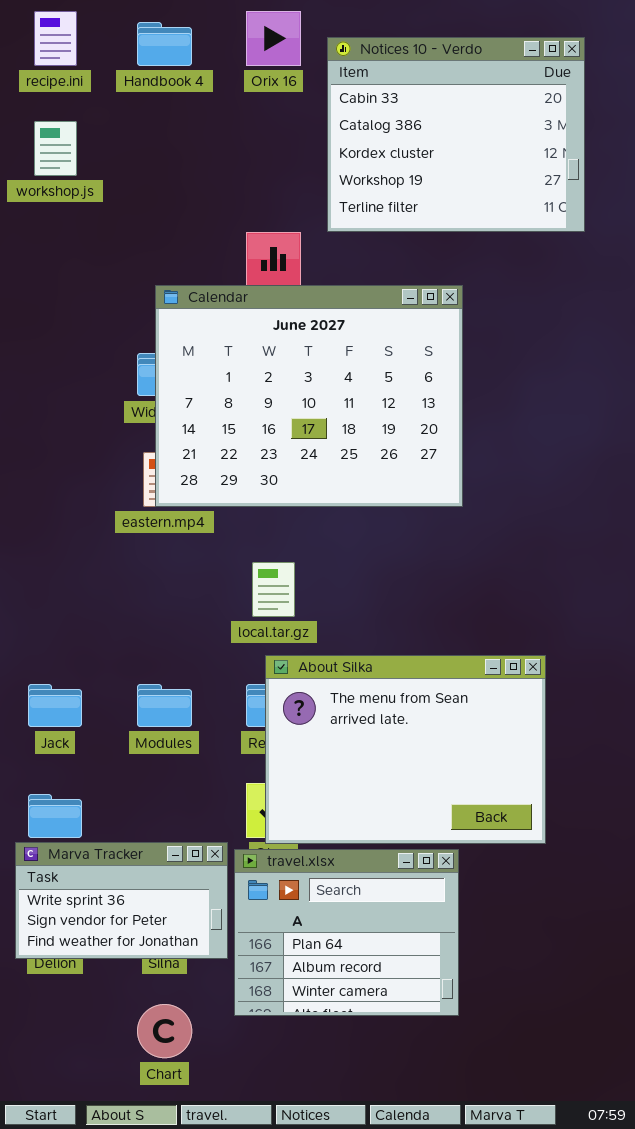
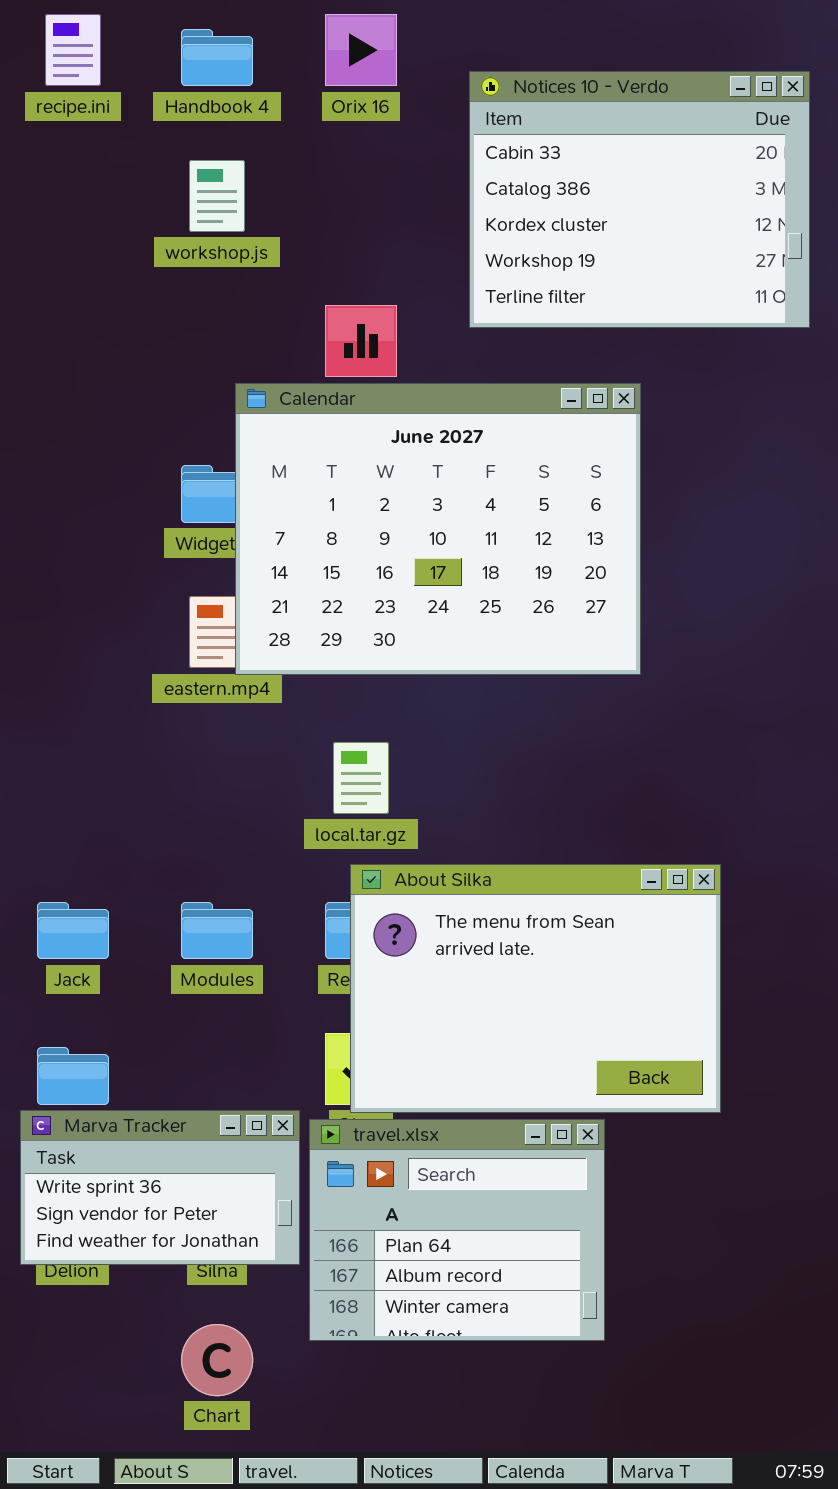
Notices 10 - Verdo: [327,37,585,232] -> [469,71,810,328], moved
workshop.js: [34,121,77,176] -> [189,160,245,232], moved
Calendar: [155,285,463,507] -> [235,383,641,675], moved

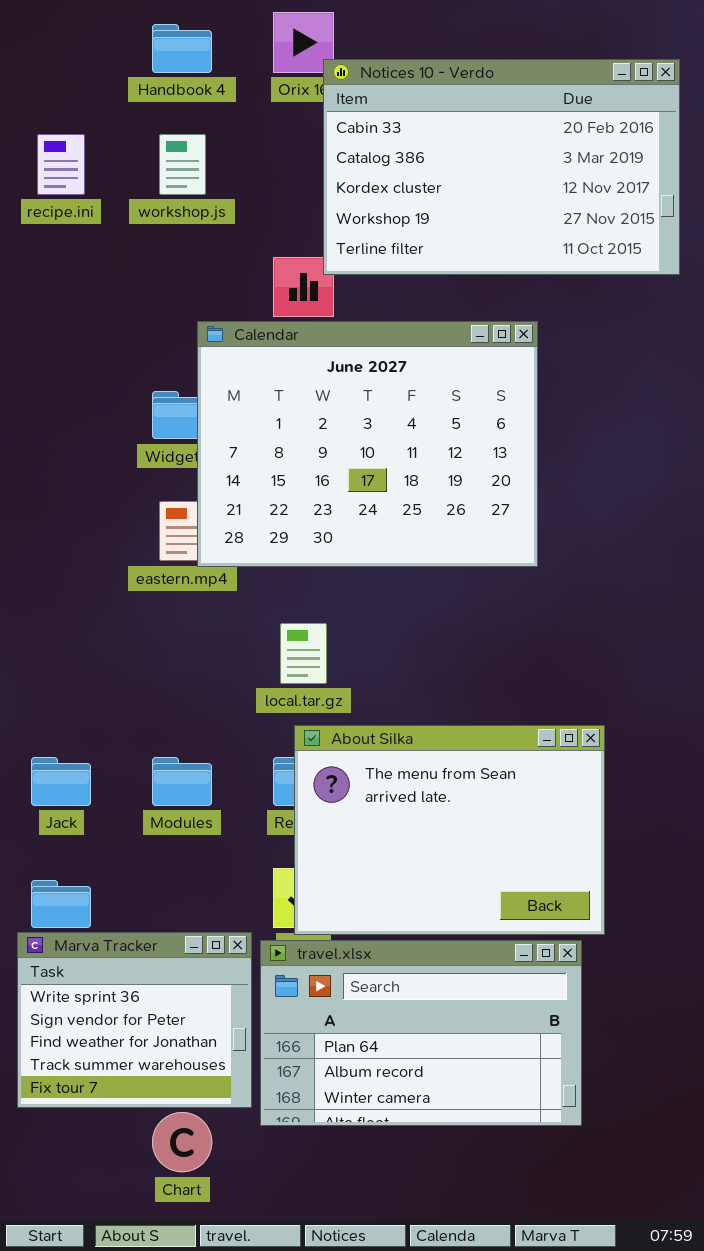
recipe.ini: [45,14,101,86] -> [37,134,85,195], moved
Notices 10 - Verdo: [469,71,810,328] -> [323,59,680,275], resized
Marva Tracker: [20,1110,300,1265] -> [17,932,252,1108], resized
travel.xlsx: [309,1119,605,1341] -> [260,940,582,1126], resized

